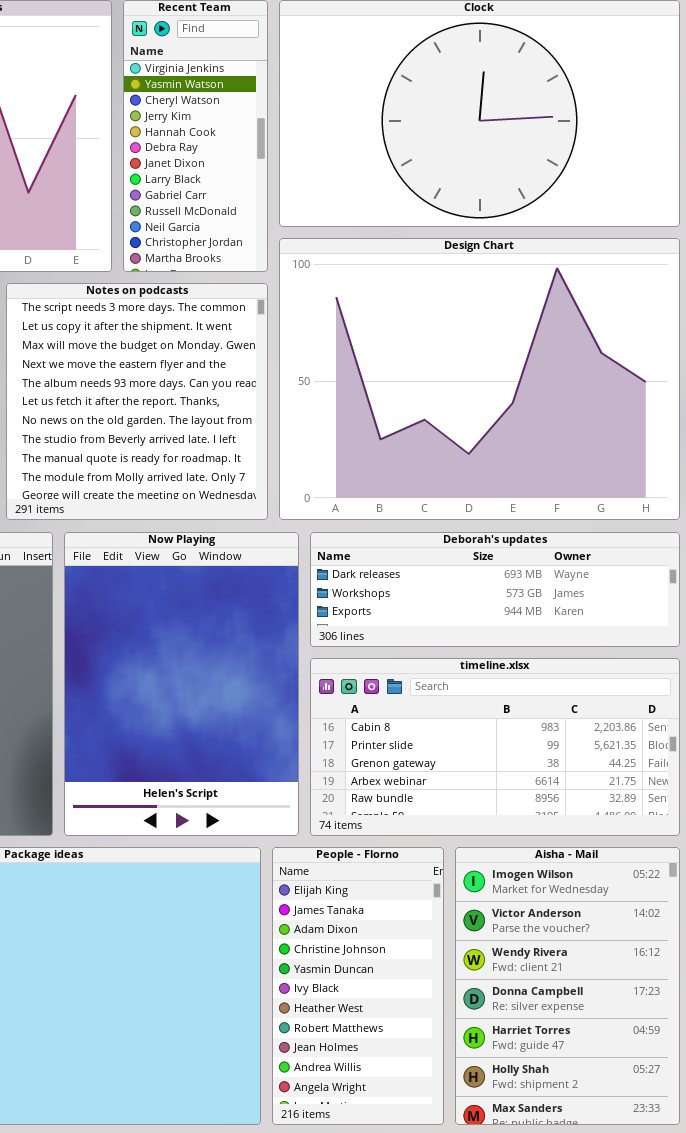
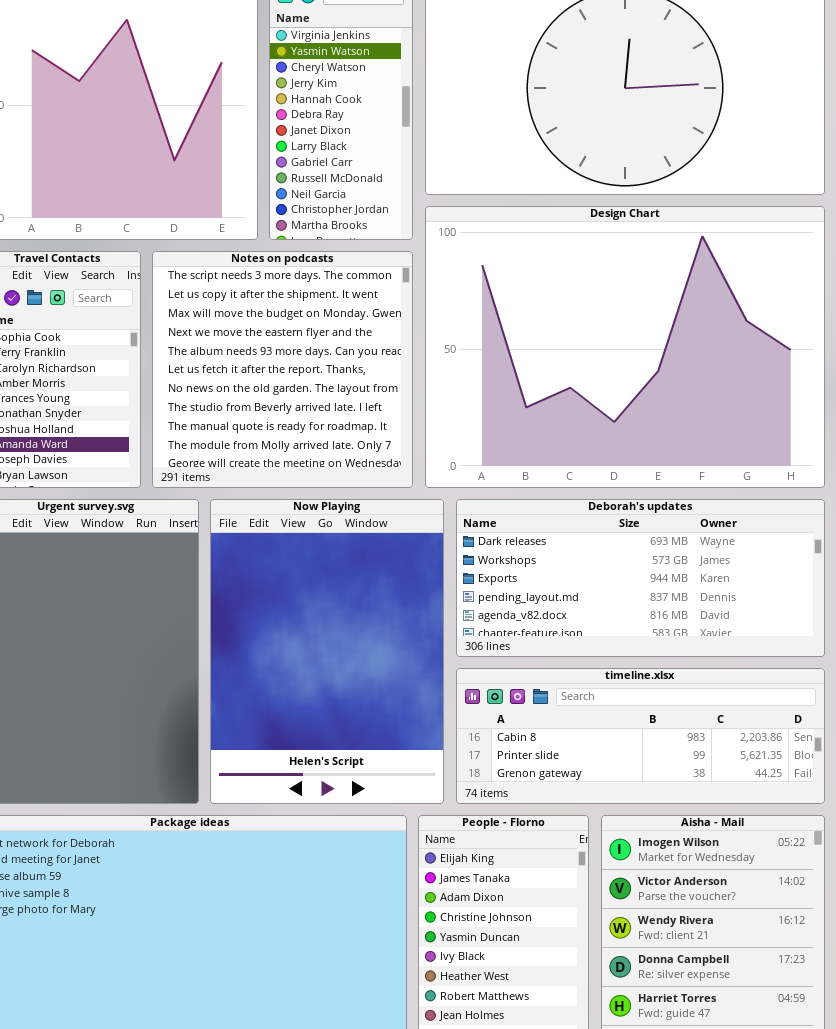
Deborah's updates: [310,532,680,647] -> [456,499,825,657], resized
timeline.xlsx: [310,658,680,836] -> [456,668,825,804], resized

